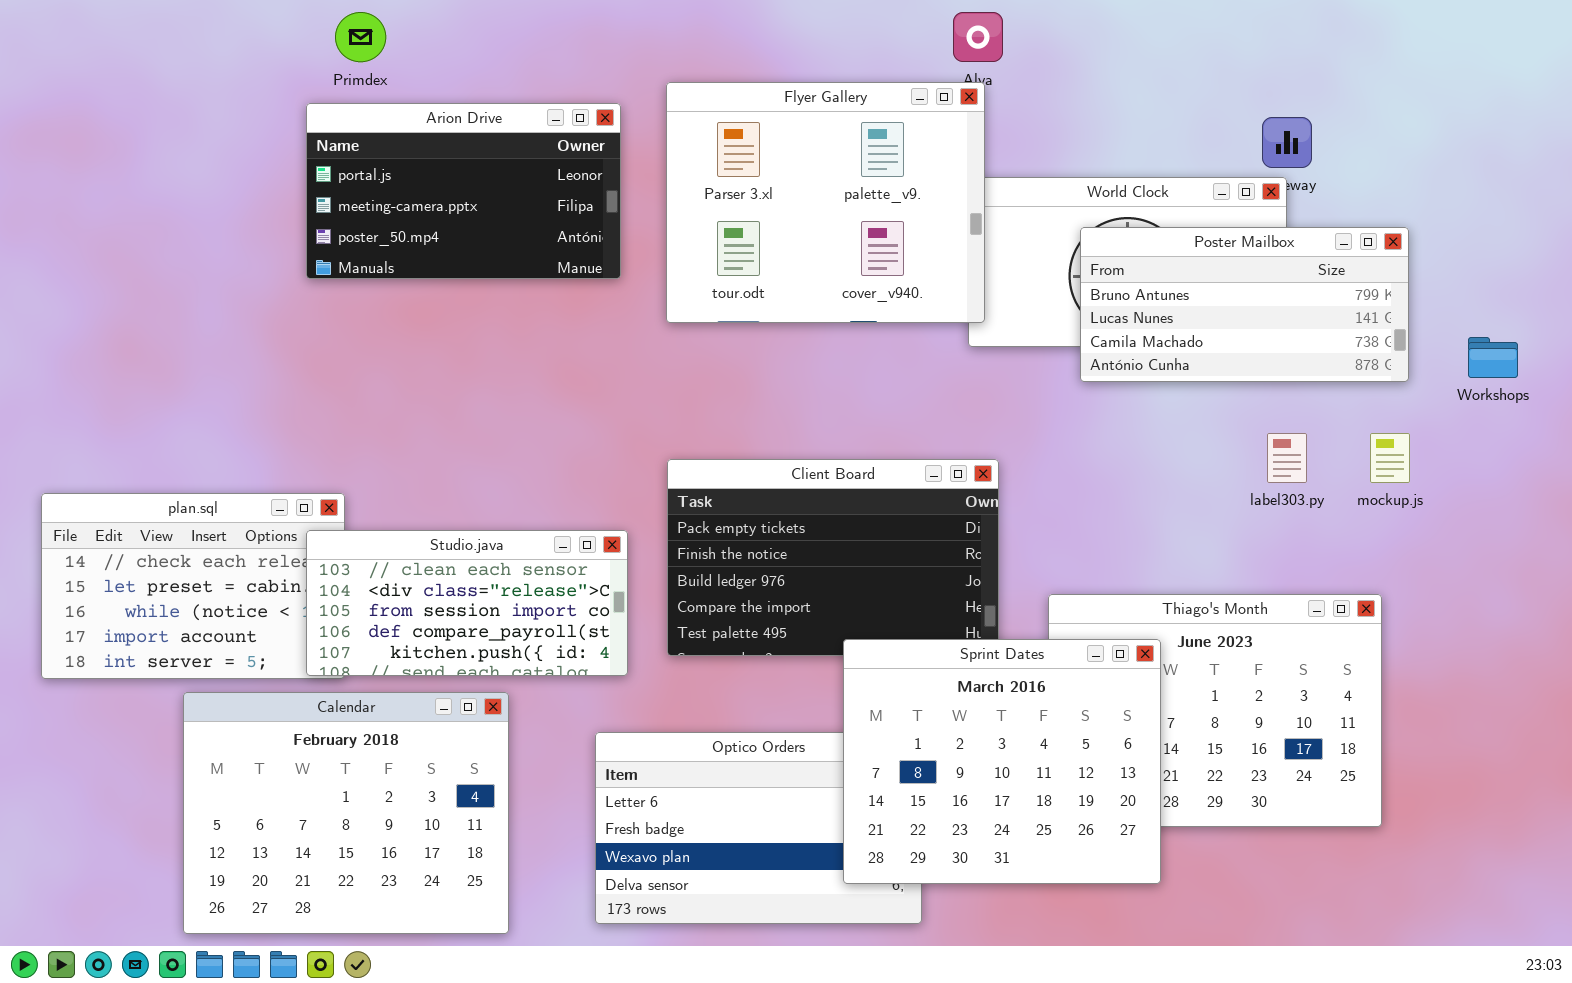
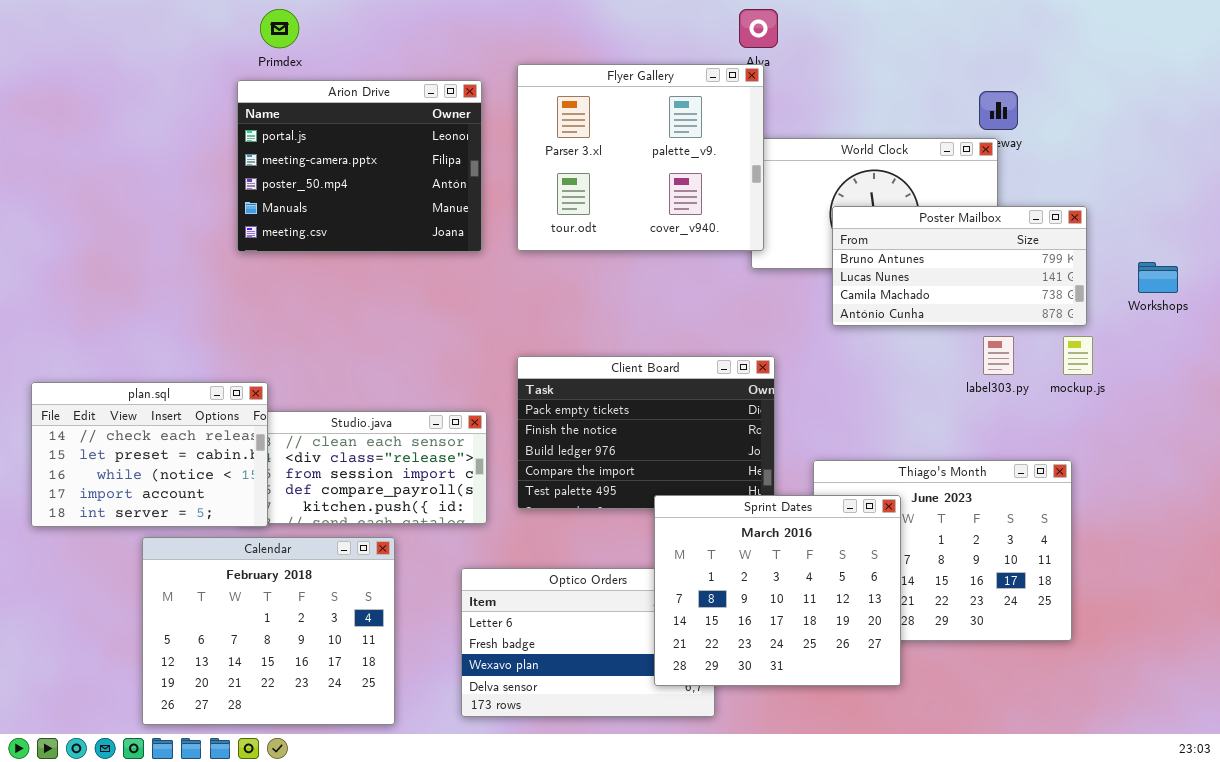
Arion Drive: [306,103,621,279] -> [237,80,482,252], resized
Poster Mailbox: [1080,227,1409,382] -> [832,206,1087,326], moved
plan.sql: [41,493,345,679] -> [31,382,268,527], raised

